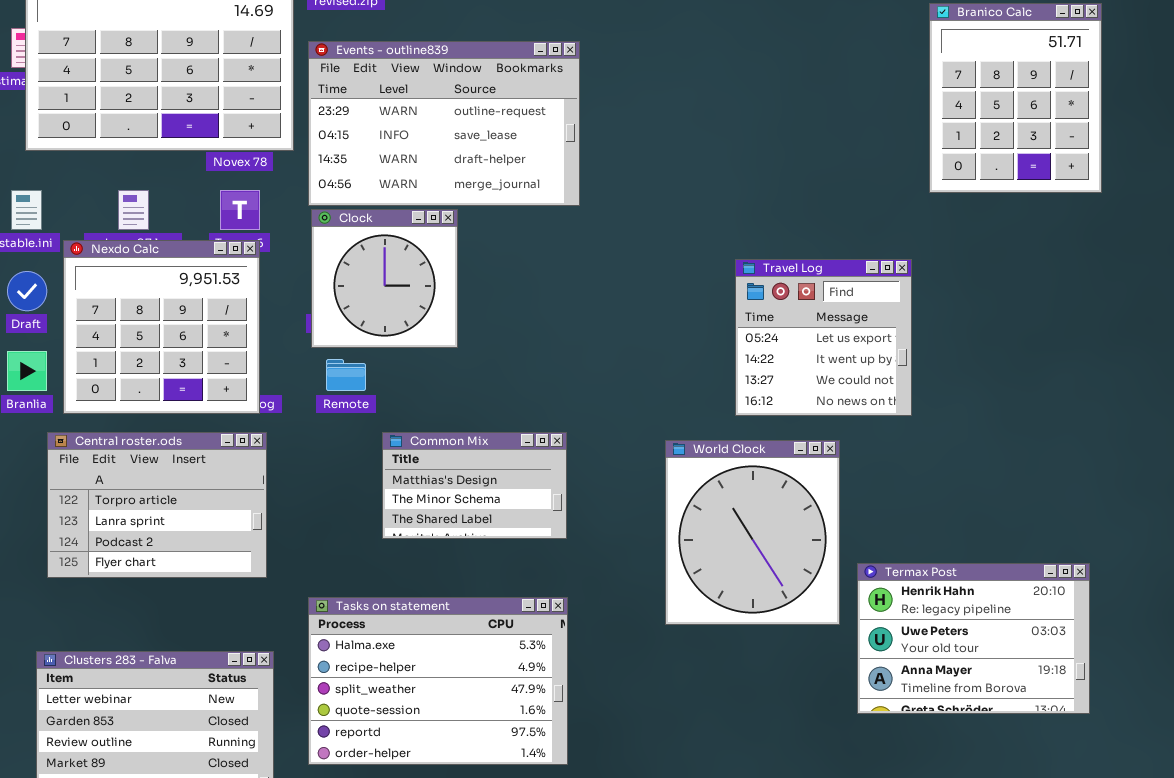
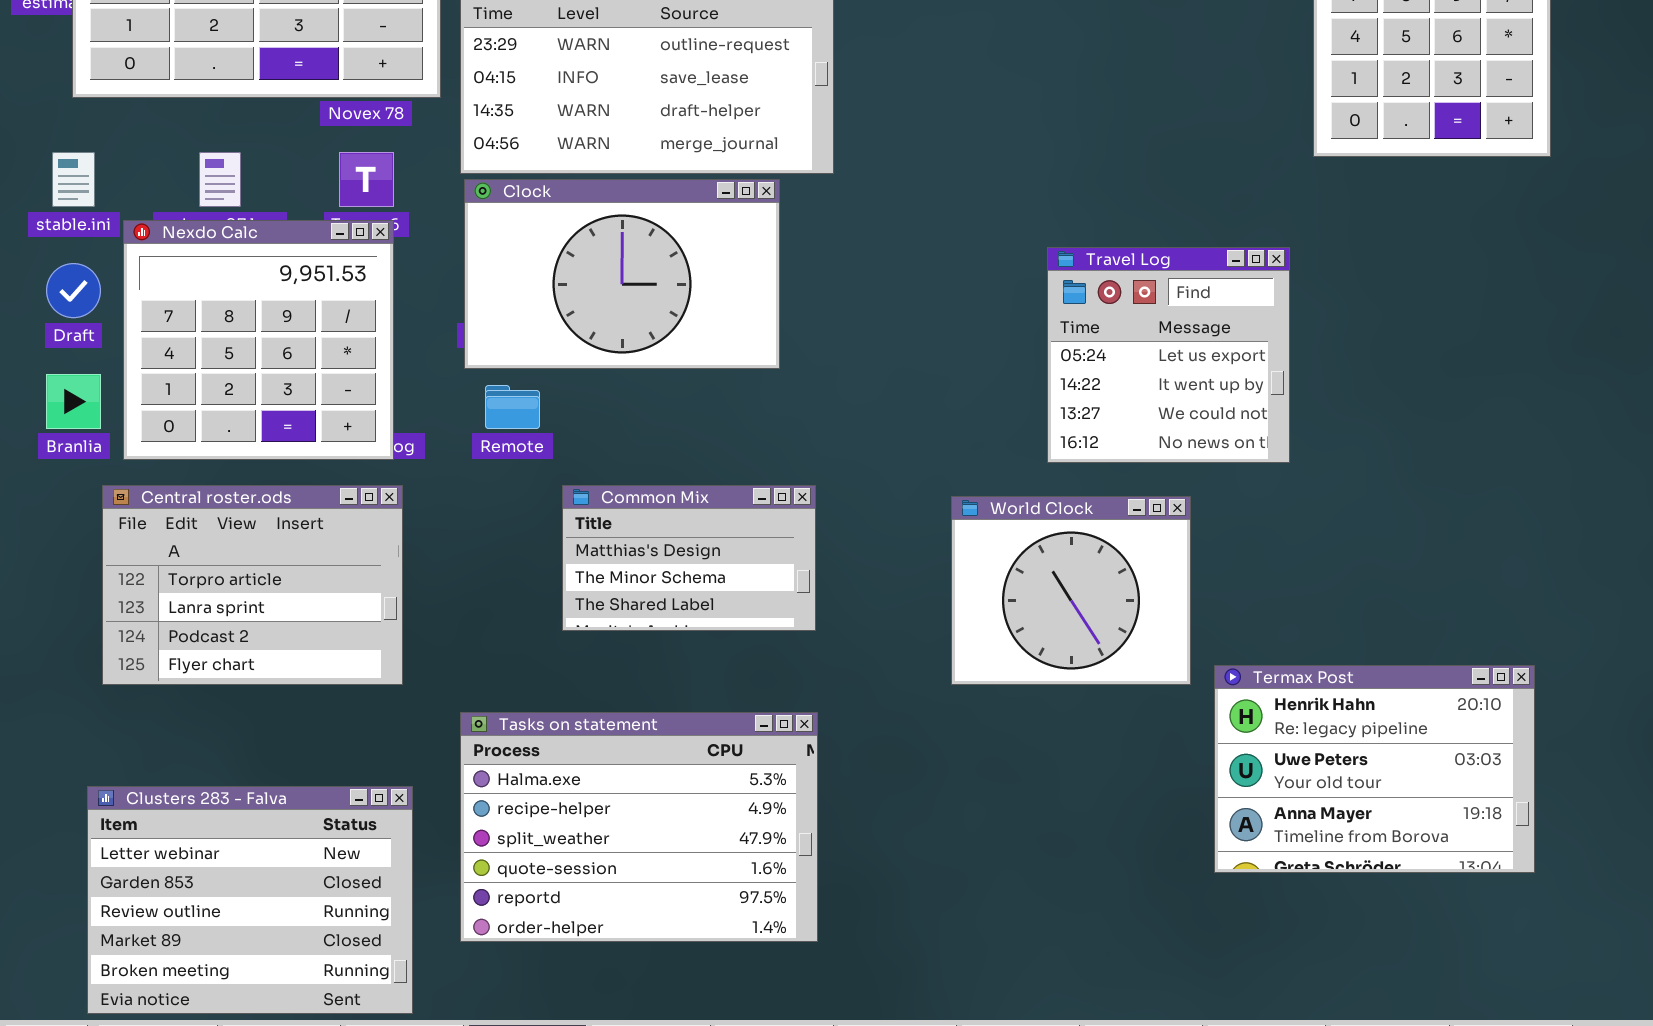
Clock: [311,209,458,348] -> [464,179,780,369], resized
World Clock: [665,440,840,625] -> [951,496,1191,685], resized

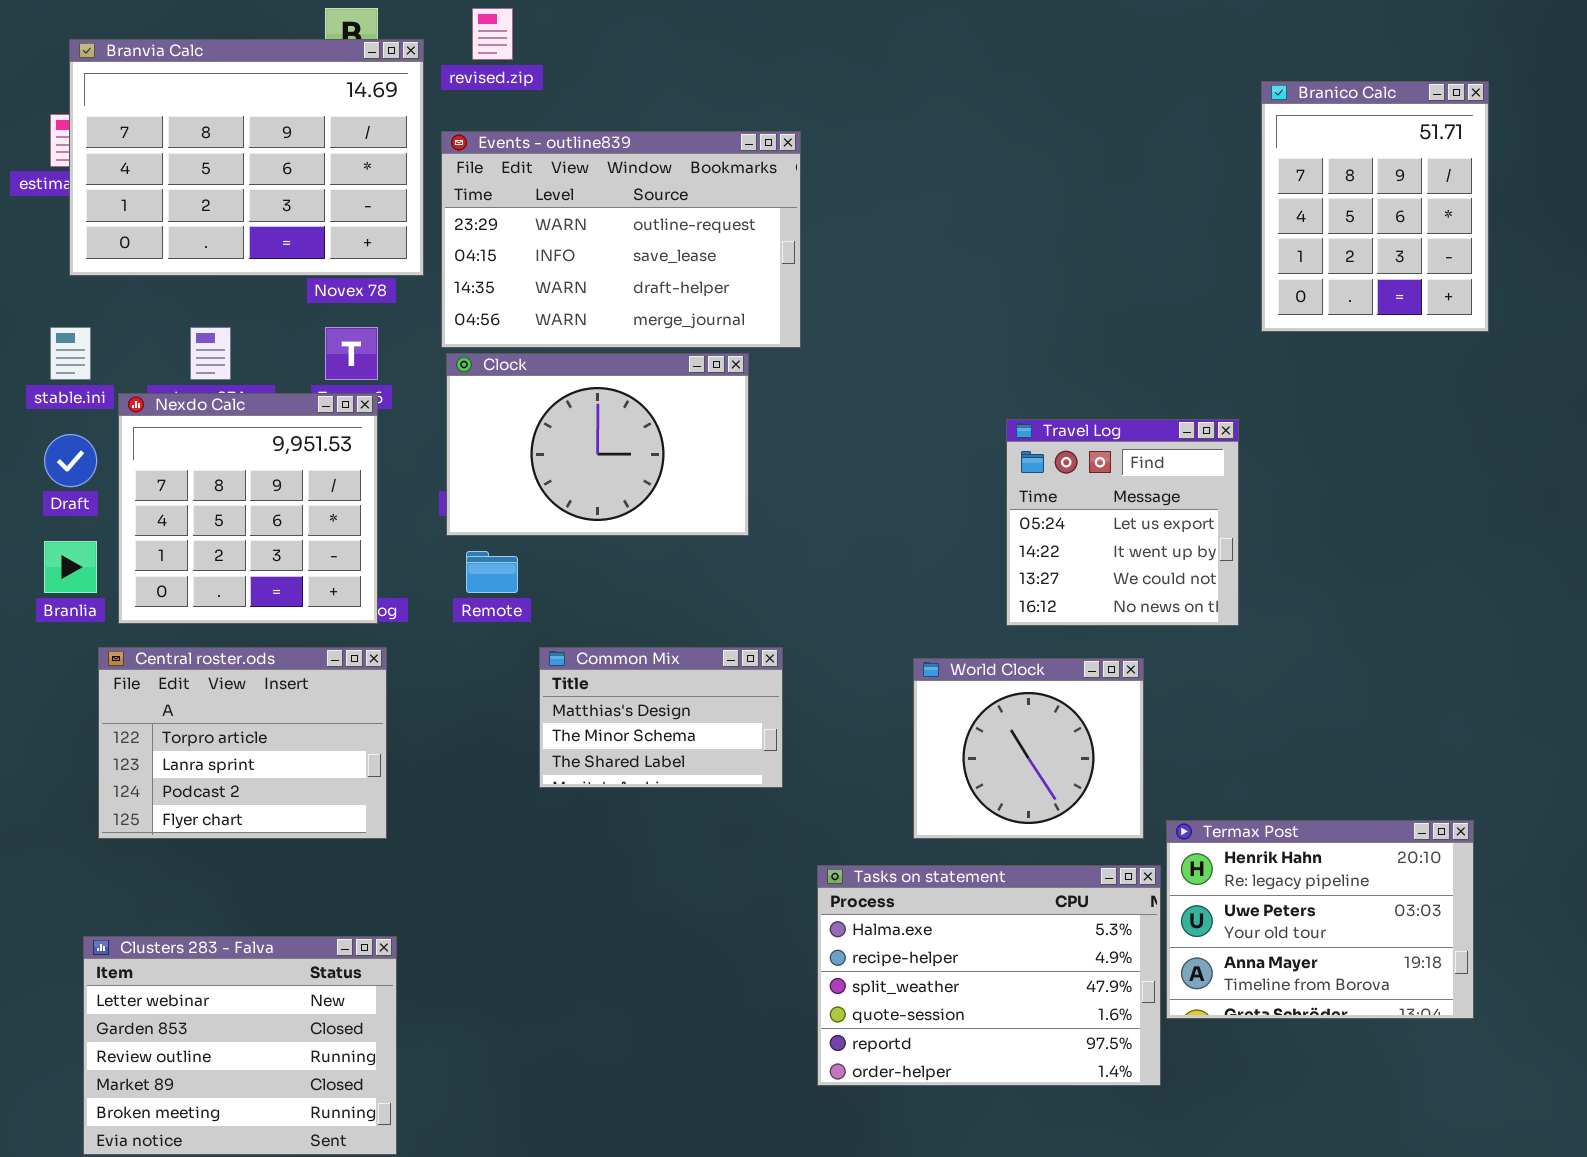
Tasks on statement: [460,712,818,942] -> [817,865,1161,1086], moved

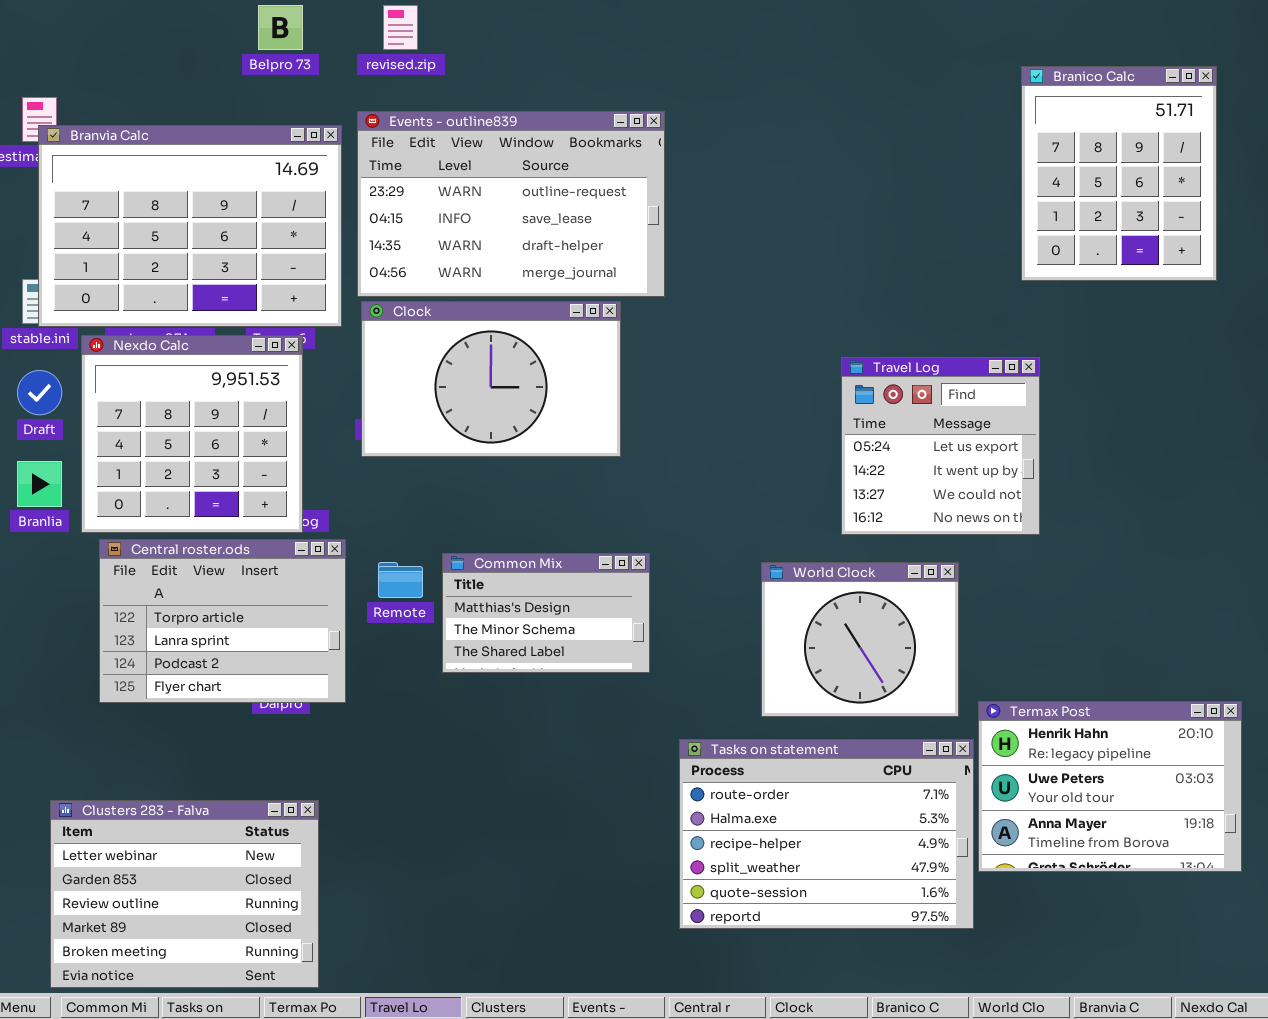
Branvia Calc: [69,39,424,276] -> [38,125,342,327], moved
Branico Calc: [1261,81,1489,332] -> [1021,66,1217,281], moved
Remote: [466,551,518,593] -> [378,562,423,598], moved
Central roster.ods: [98,647,387,839] -> [99,539,346,703], moved
Tasks on statement: [817,865,1161,1086] -> [679,739,974,929], scrolled up 1 row

